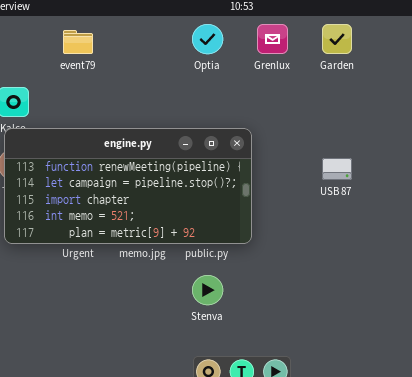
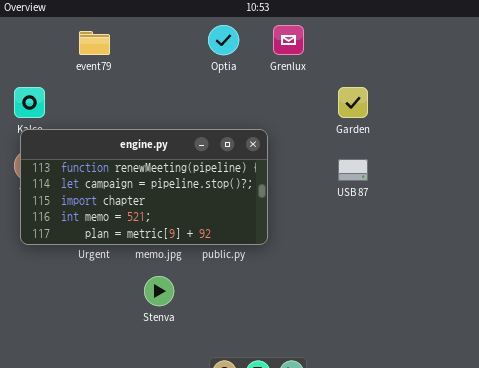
Garden: [322,24,352,54] -> [338,87,368,118], moved
Stenva: [192,275,223,305] -> [144,276,174,306], moved

